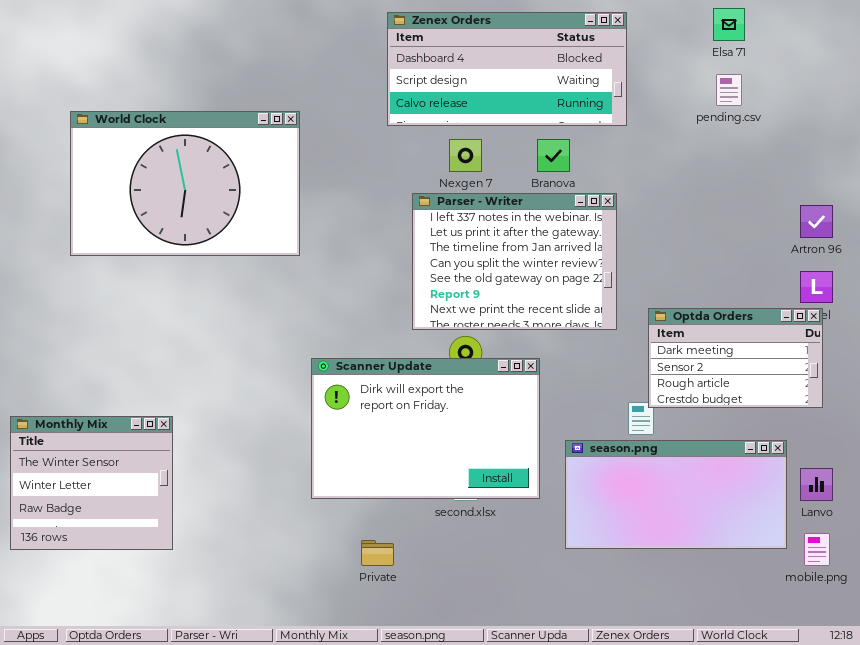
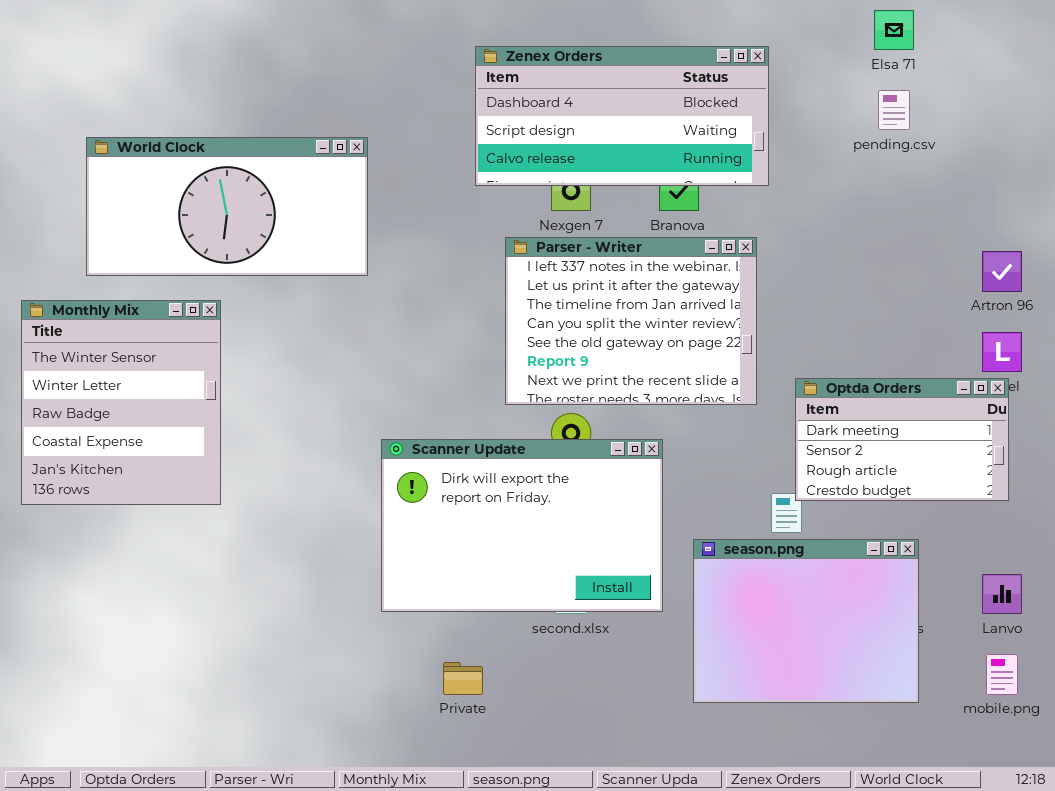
Zenex Orders: [387,12,627,126] -> [475,46,769,186], moved
World Clock: [70,111,300,256] -> [86,137,368,276], resized
Monthly Mix: [10,416,173,550] -> [21,300,221,505], moved, resized
season.png: [565,440,787,549] -> [693,539,919,703], resized

